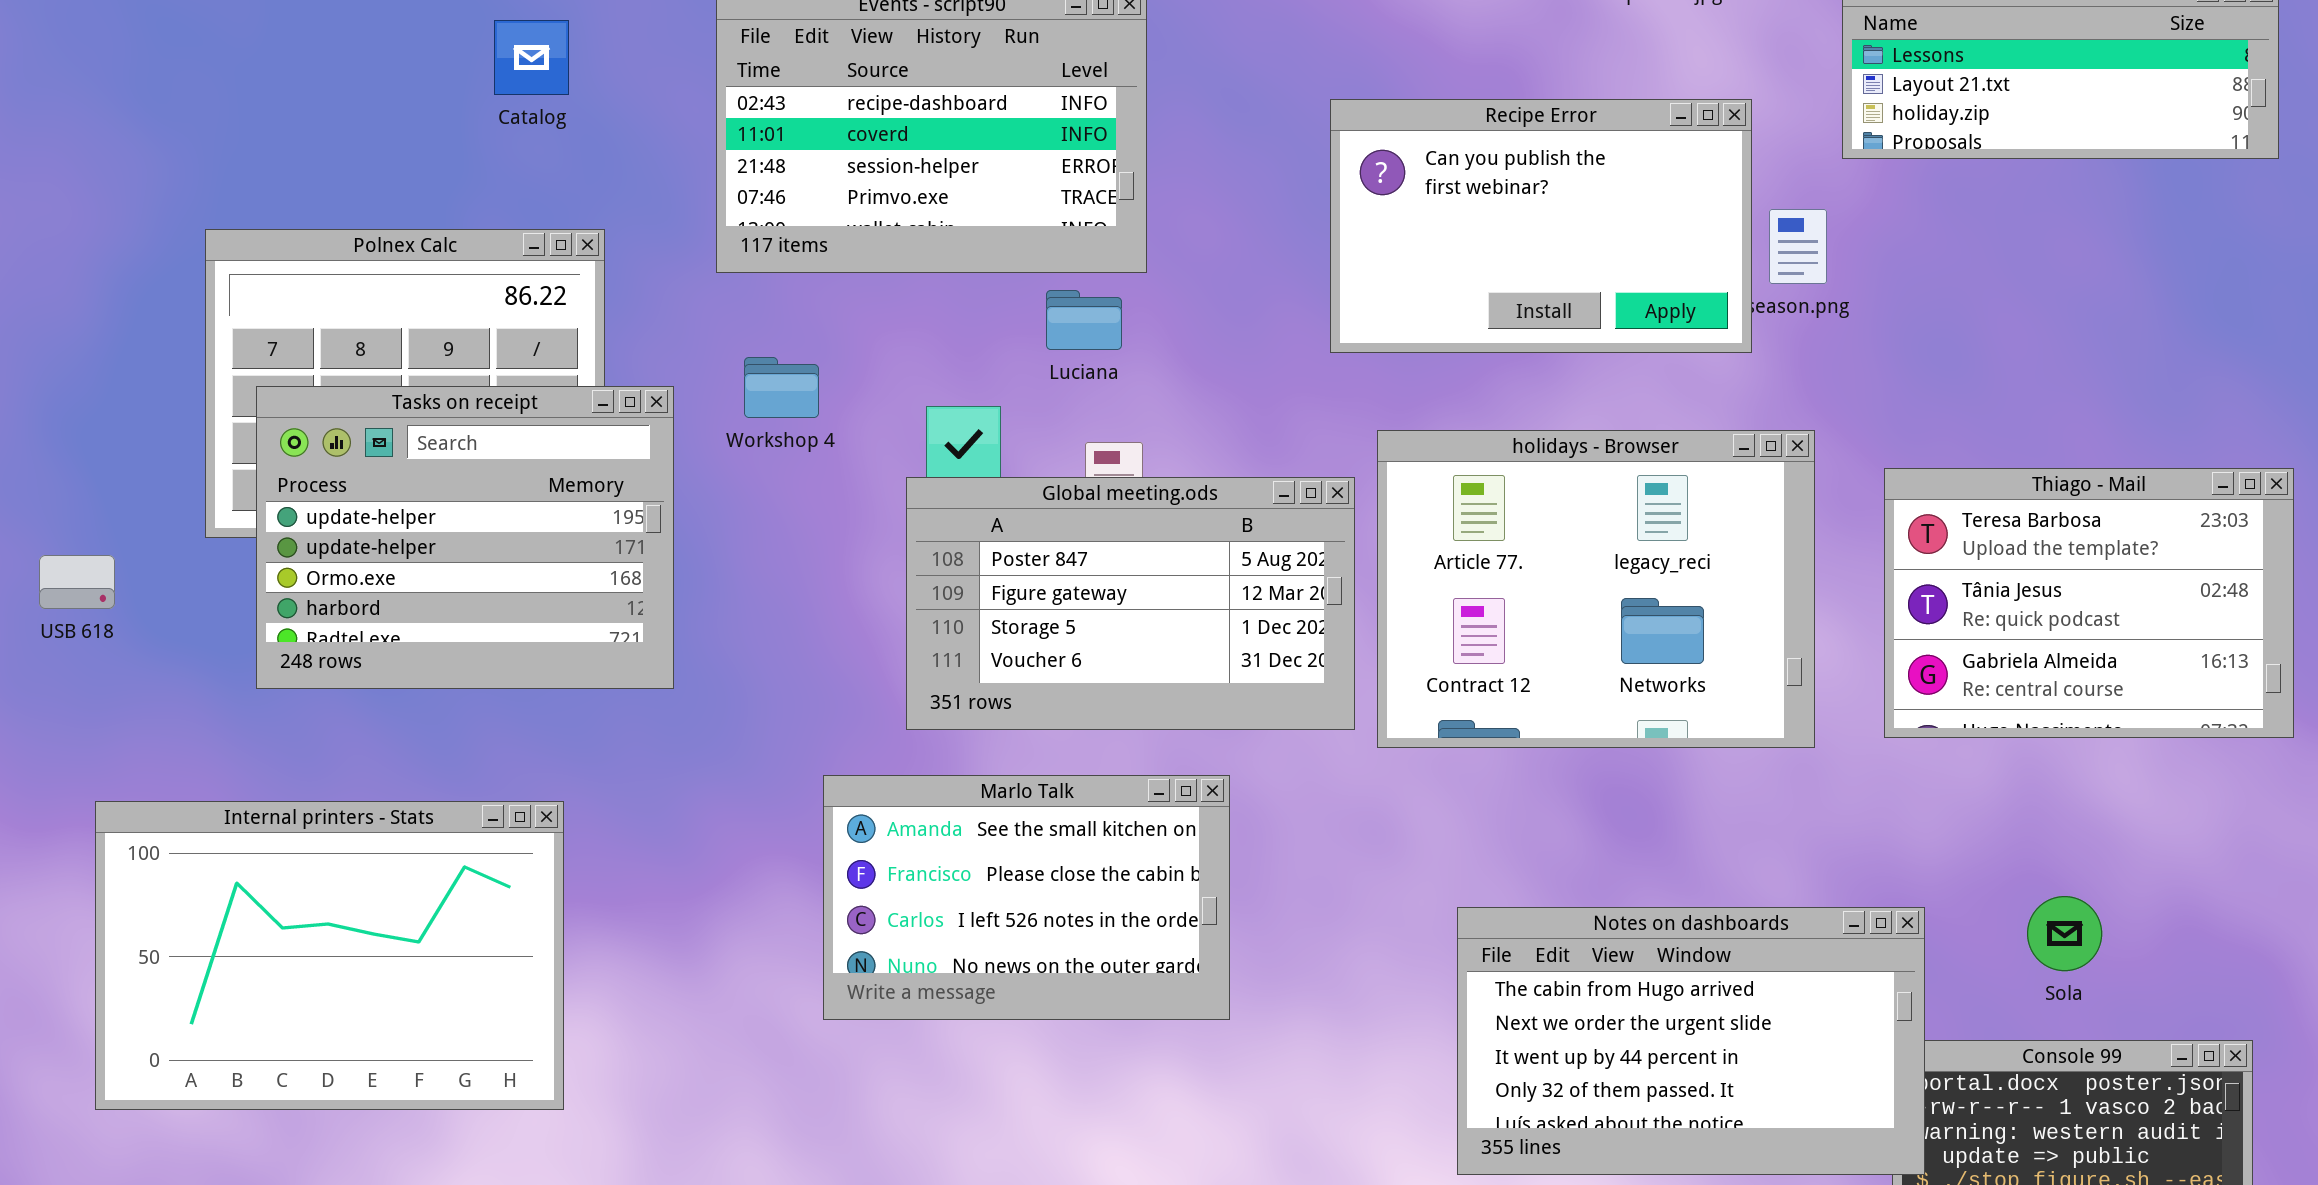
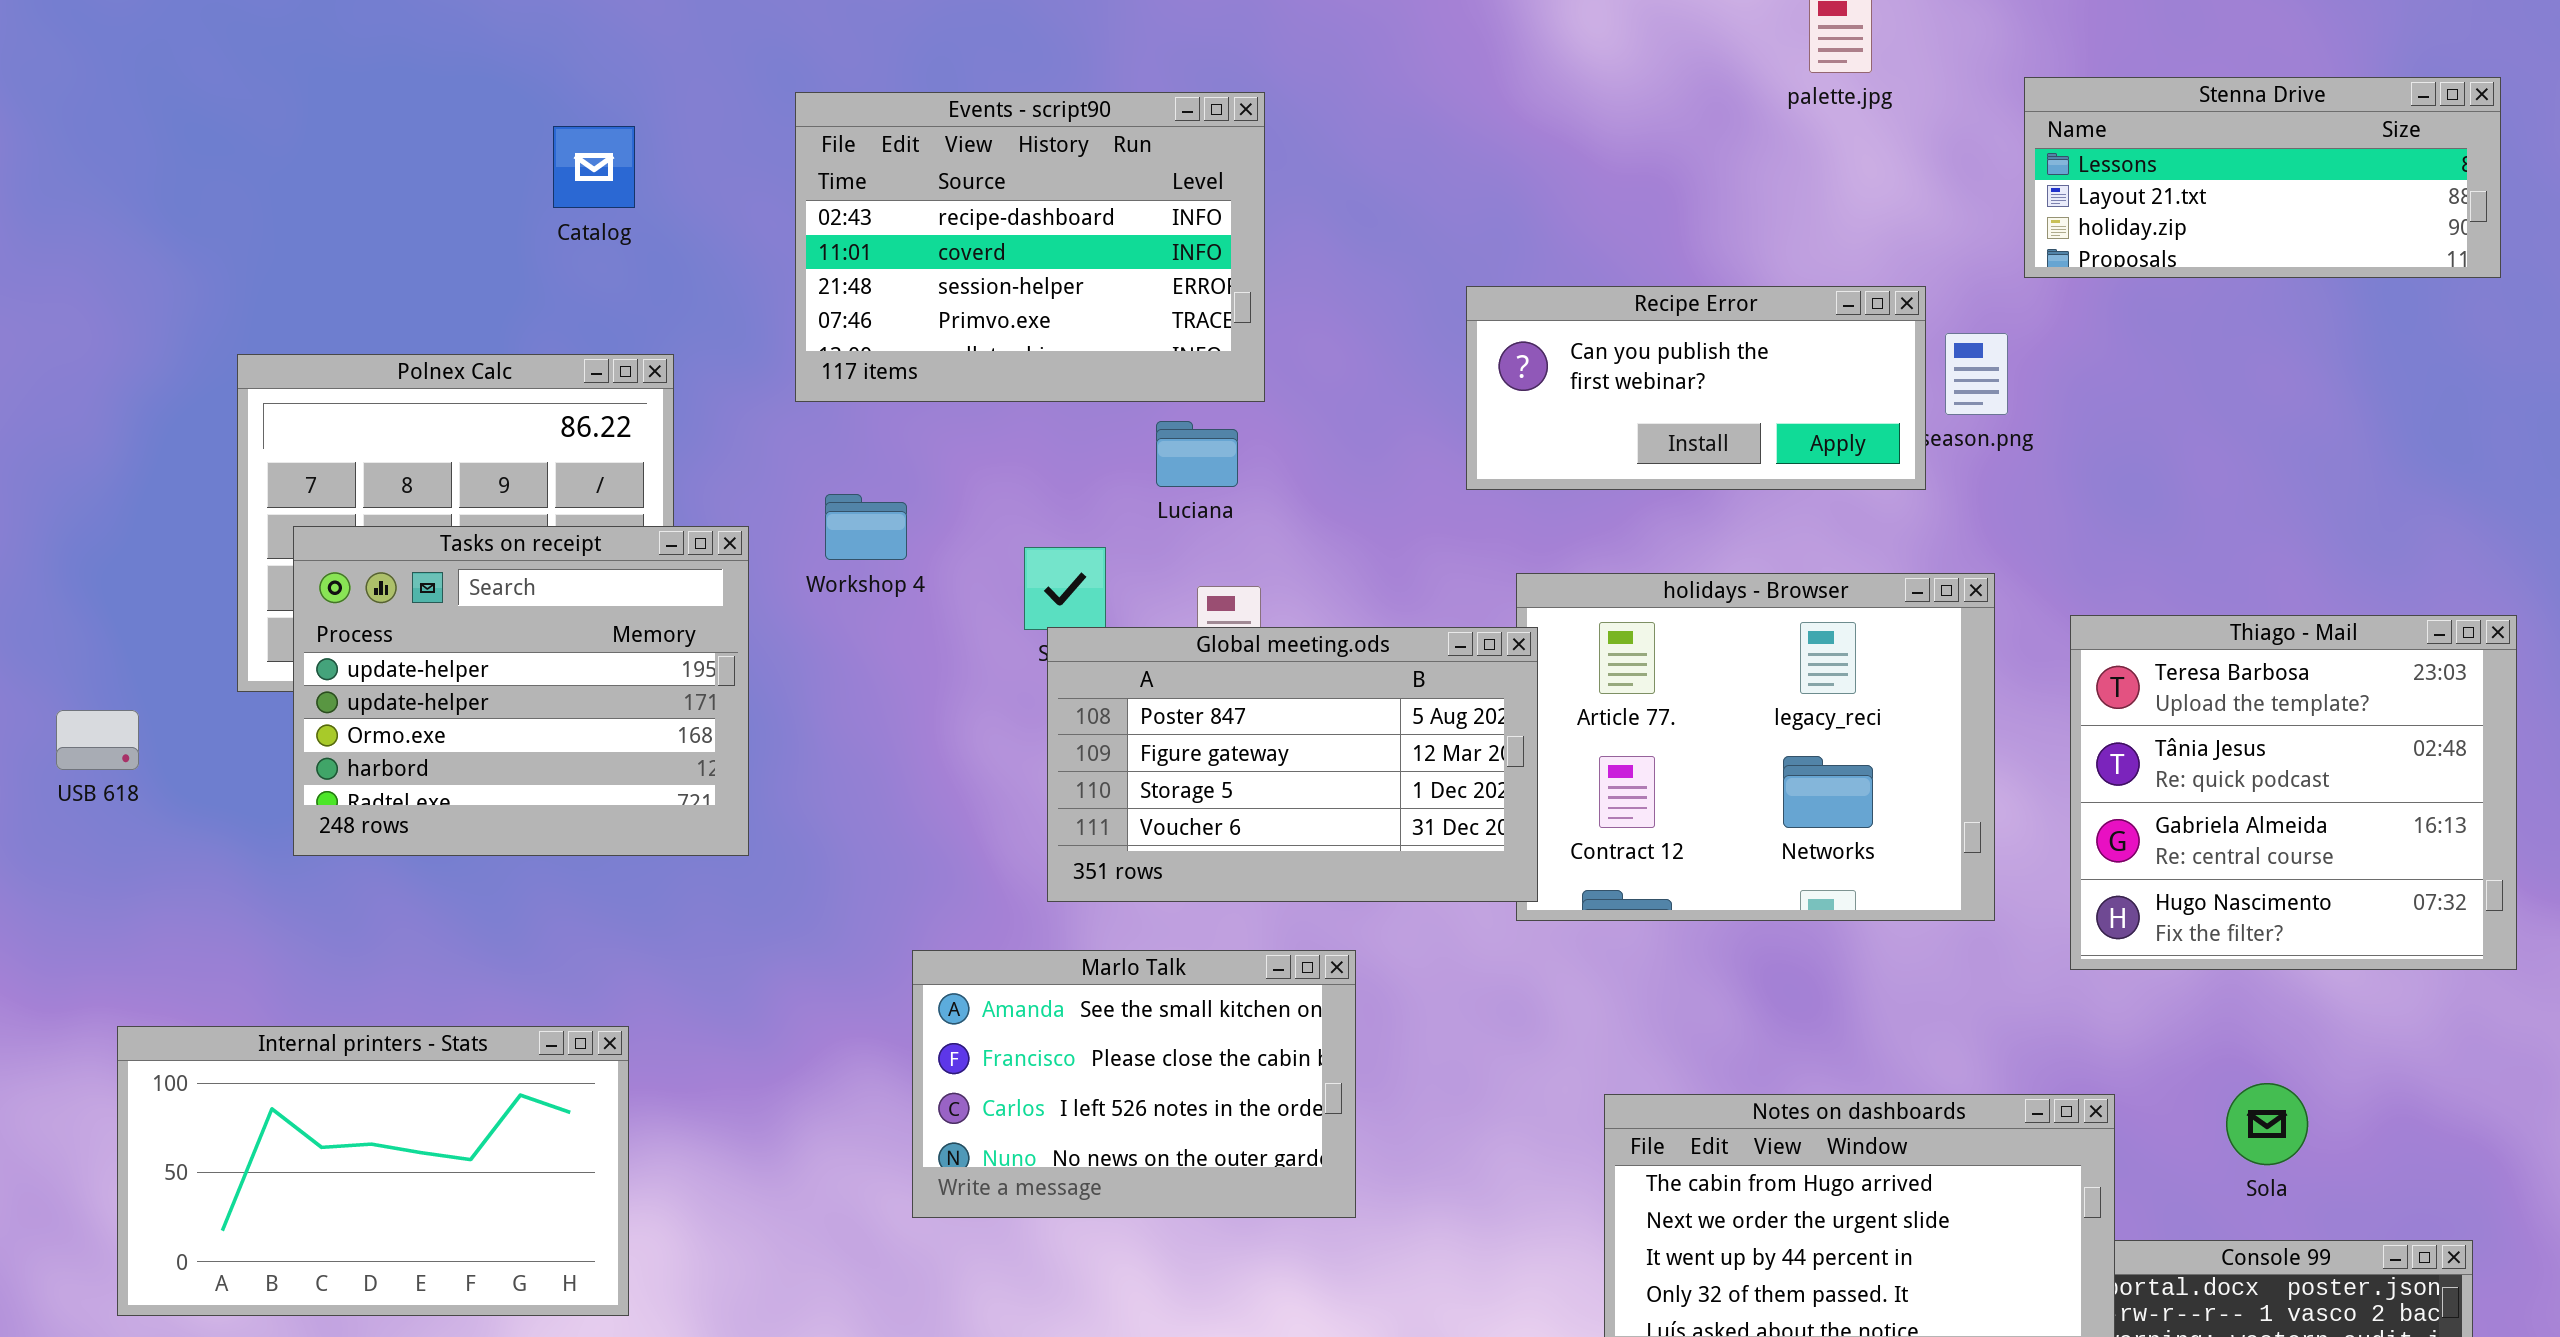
Recipe Error: [1330,99,1752,353] -> [1466,286,1926,490], resized
Thiago - Mail: [1884,468,2294,738] -> [2070,615,2517,970], resized
Global meeting.ods: [906,477,1355,730] -> [1047,627,1538,902], moved
Internal printers - Stats: [95,801,564,1110] -> [117,1026,629,1316], resized

